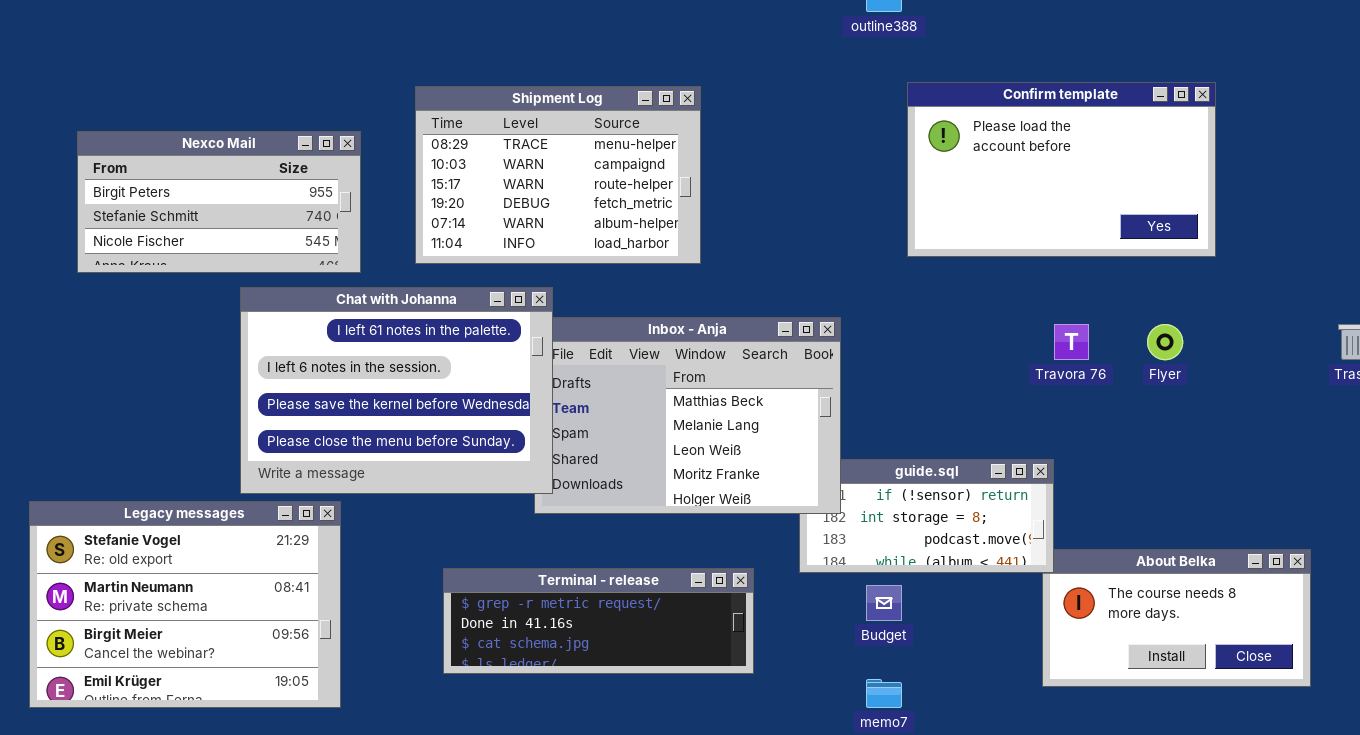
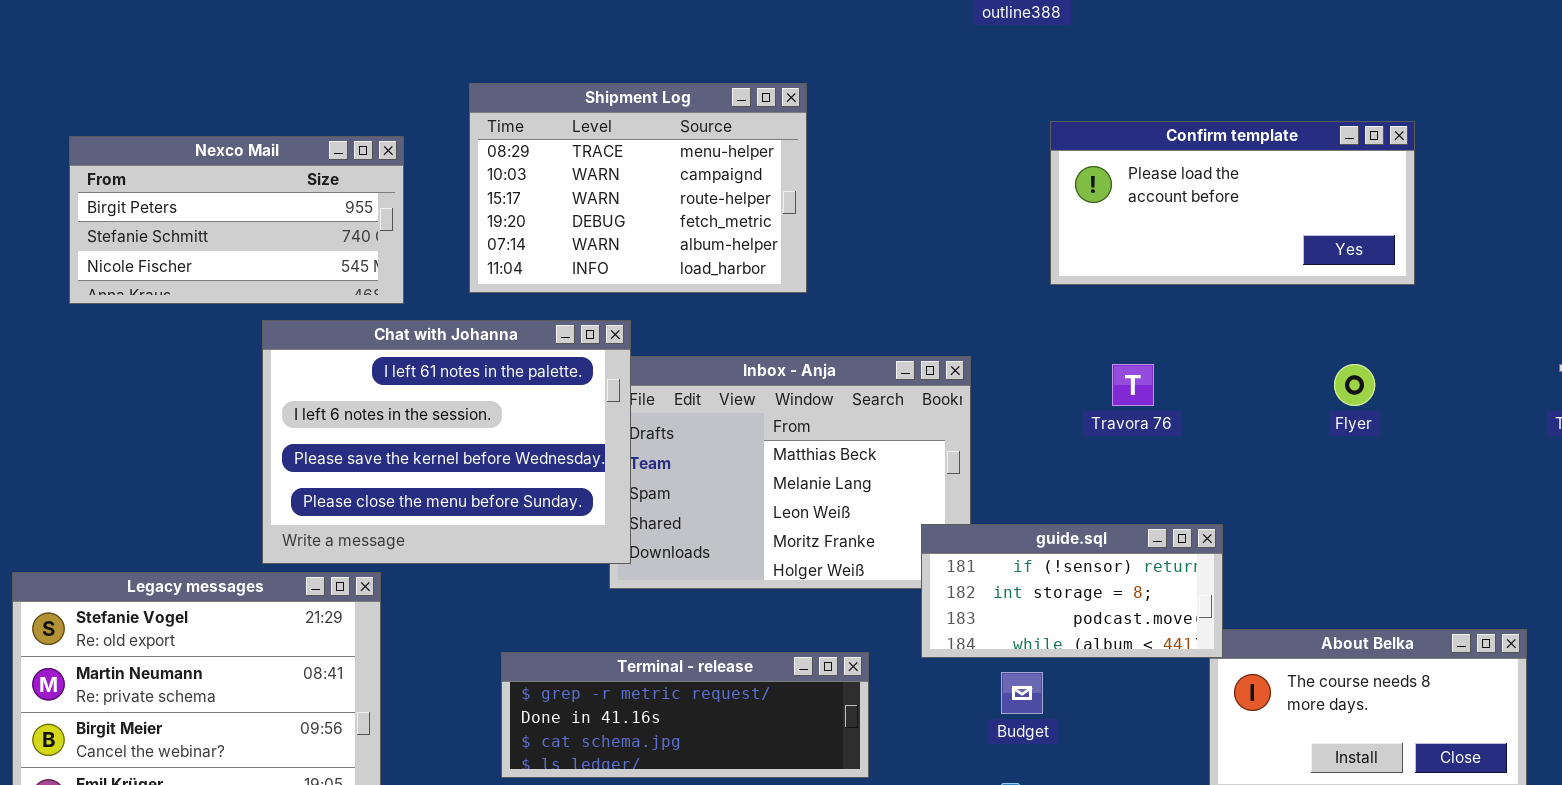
Confirm template: [907,82,1216,257] -> [1050,121,1415,285], resized
Travora 76: [1054,324,1089,360] -> [1112,364,1154,406], moved
guide.sql: [799,459,1054,573] -> [921,524,1223,658], raised

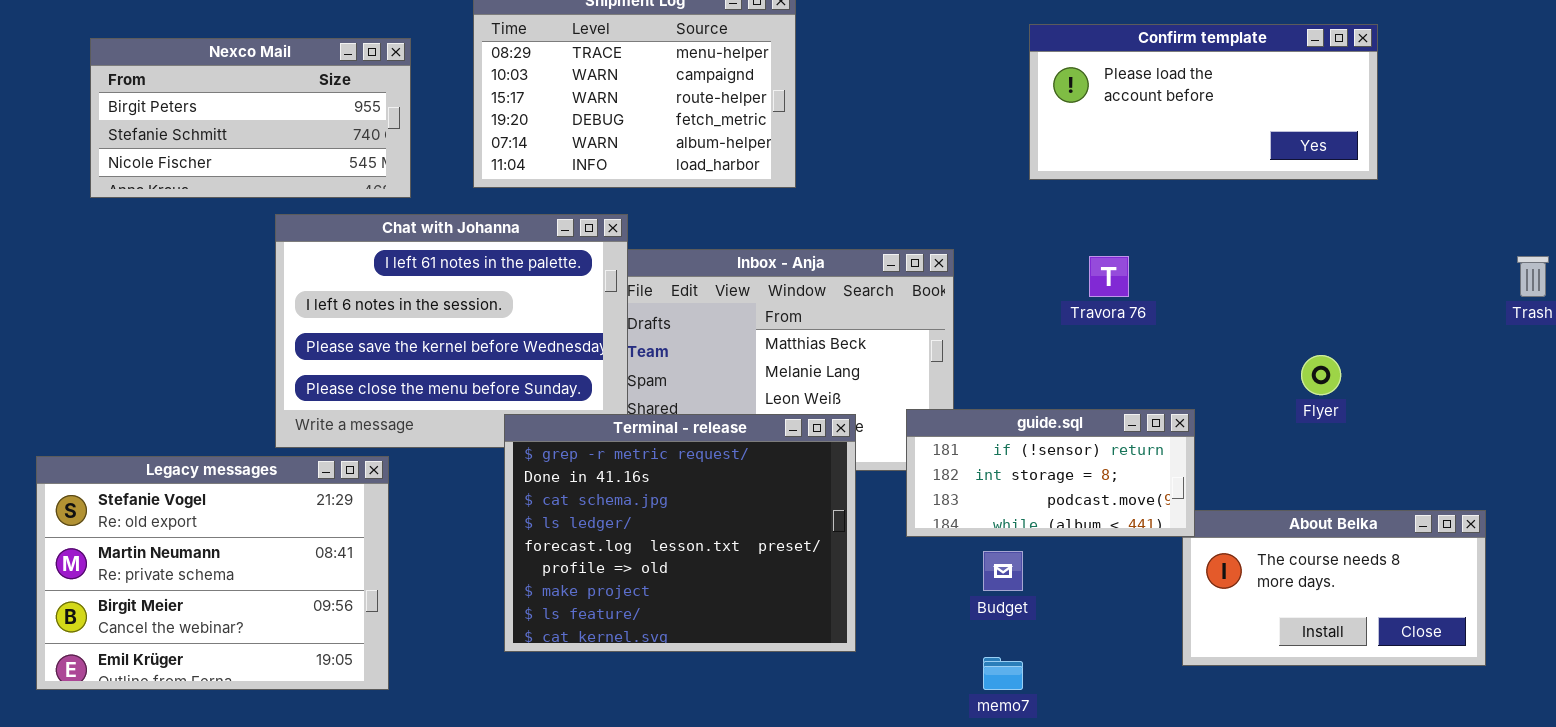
Flyer: [1334,364,1375,406] -> [1301,355,1341,395], moved
Terminal - release: [501,652,869,778] -> [504,414,856,652], resized

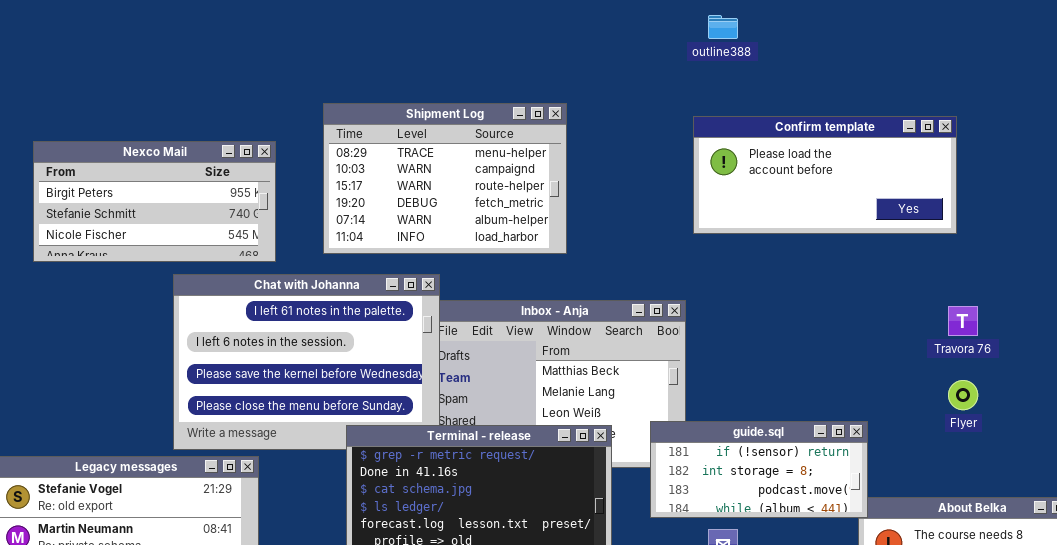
Confirm template: [1029,24,1378,180] -> [693,116,957,234], moved
Travora 76: [1089,256,1129,297] -> [948,306,978,336], moved

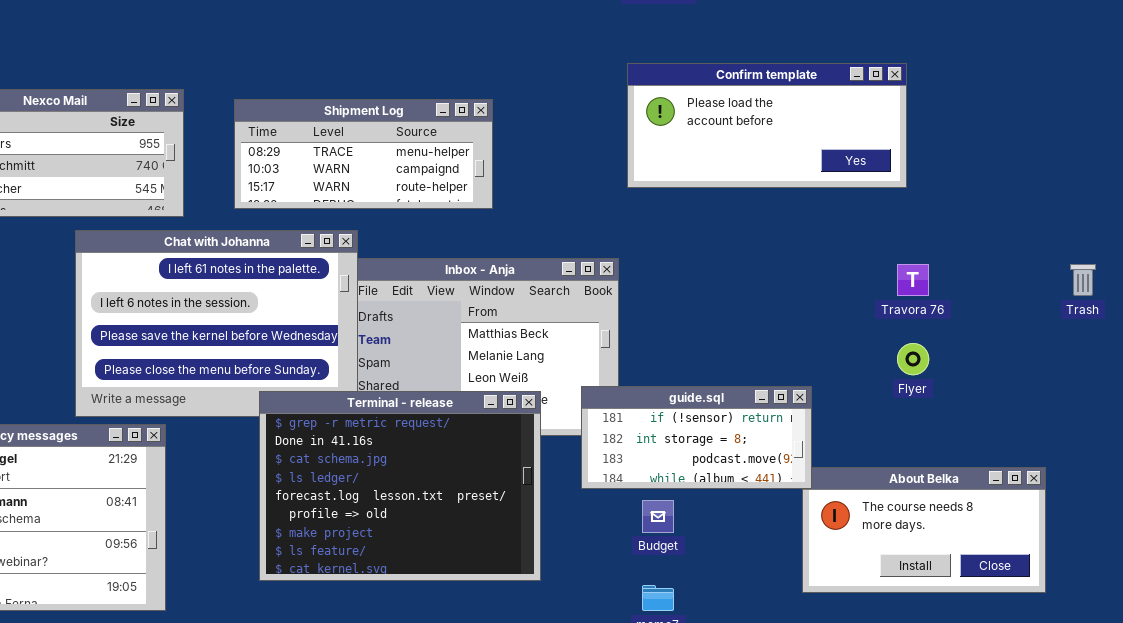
Shipment Log: [323,103,567,254] -> [234,99,493,209], resized

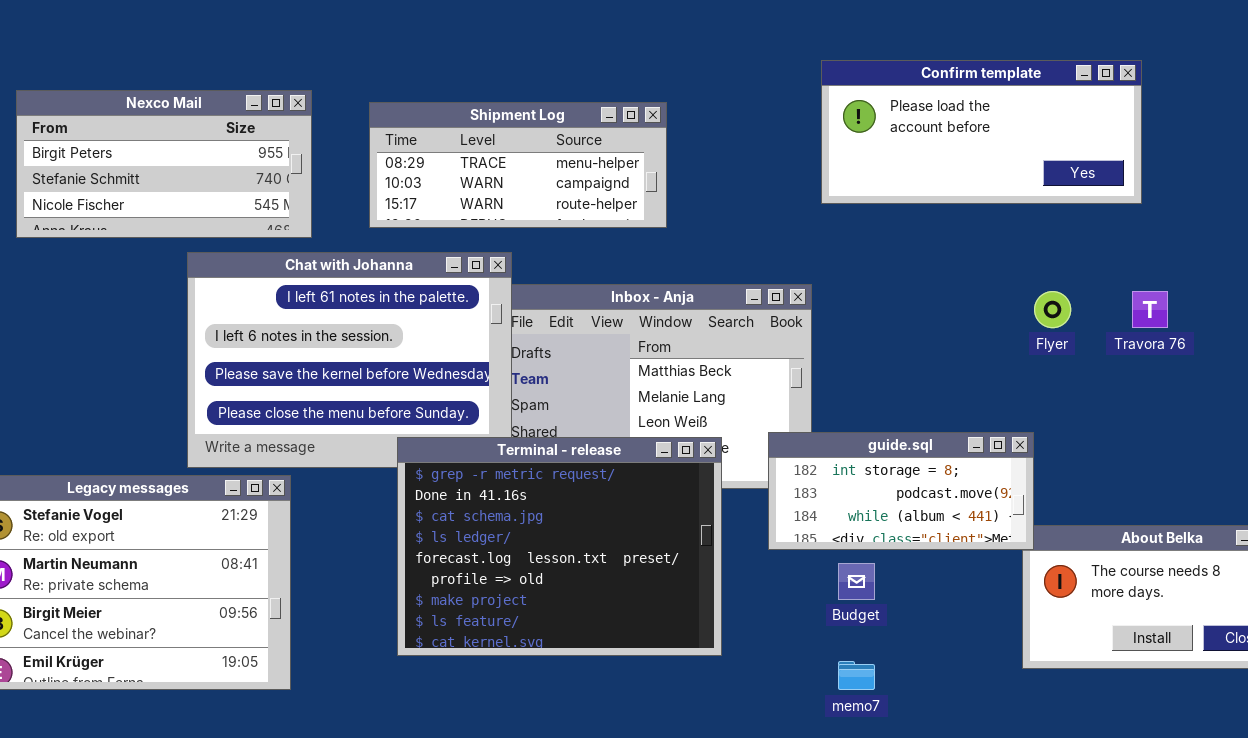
Flyer: [897,343,929,375] -> [1034,291,1071,328], moved
guide.sql: [581,386,812,489] -> [768,432,1034,550], scrolled down 1 row

